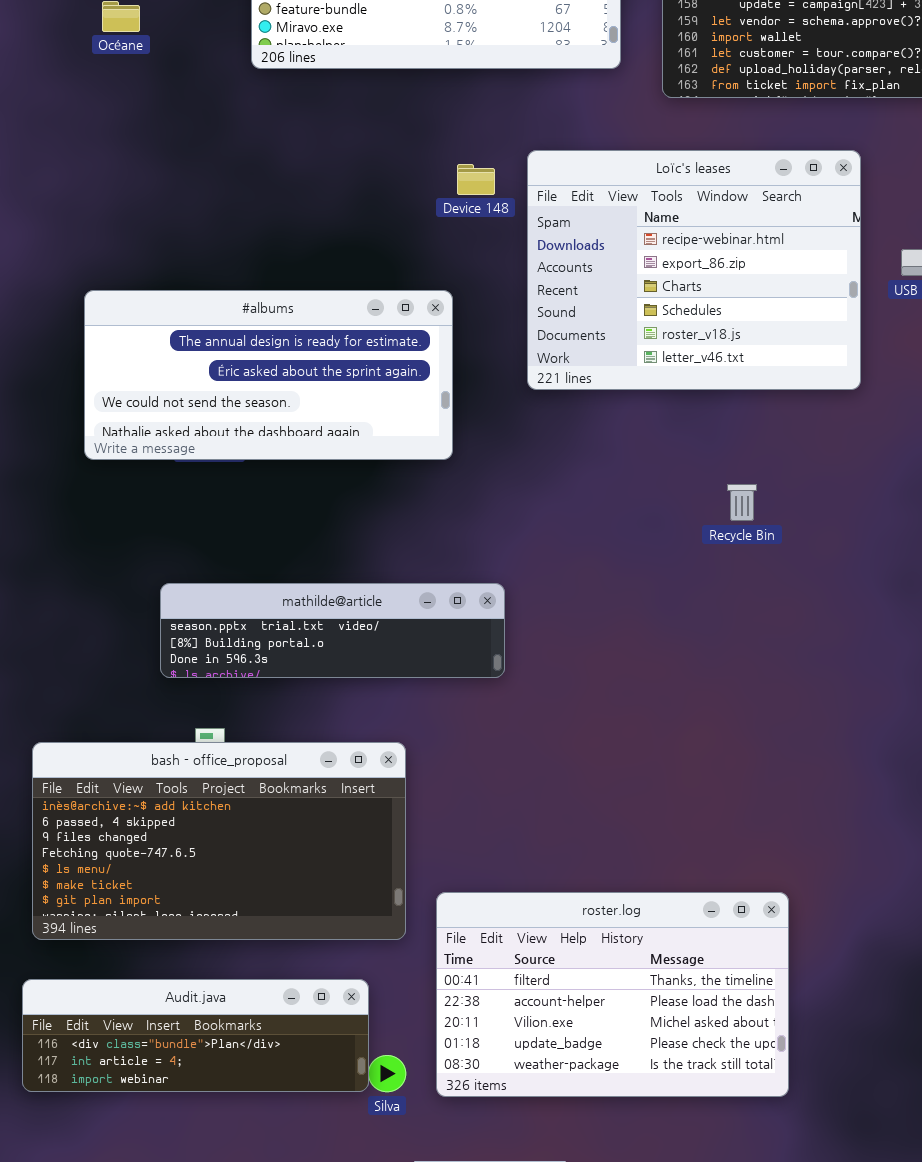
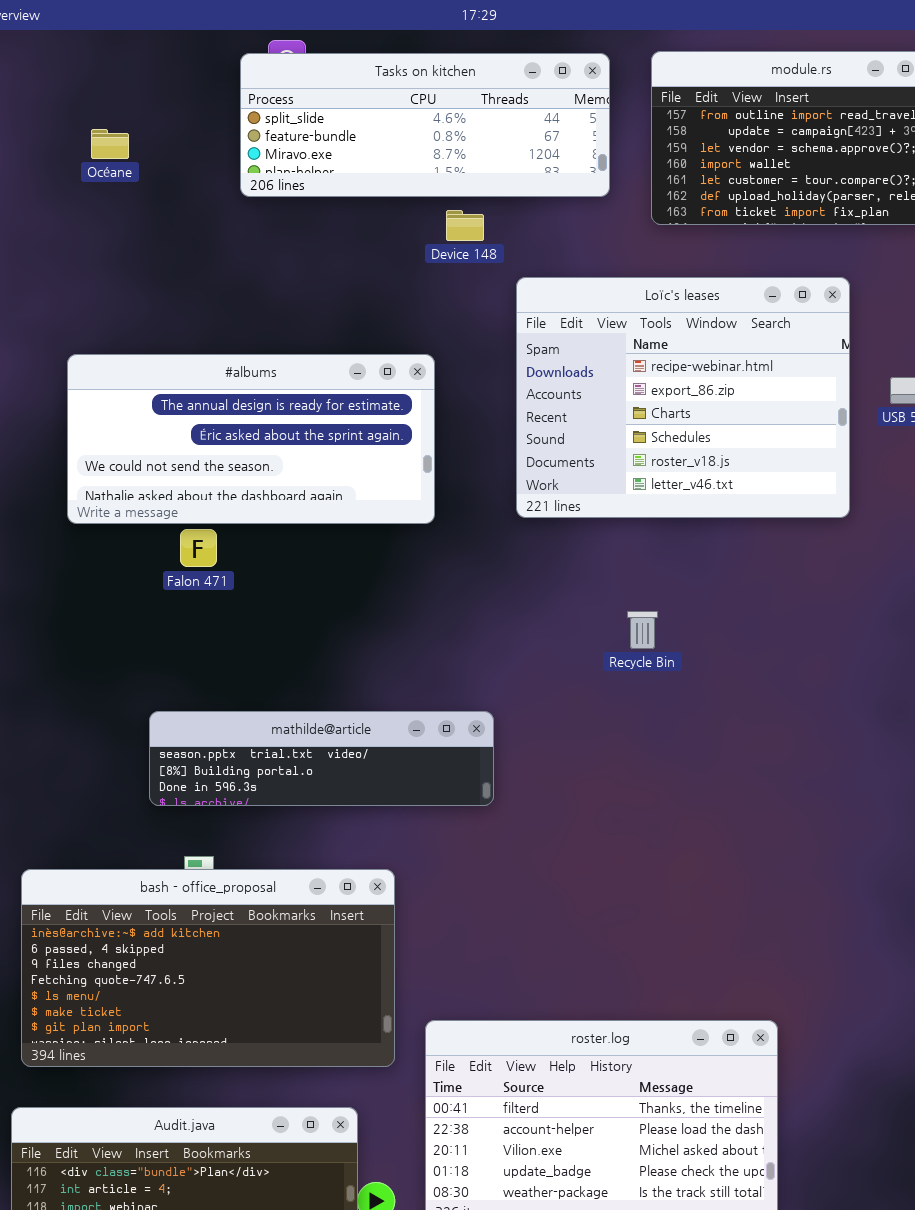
Device 148: [457,164,495,195] -> [446,210,484,241], moved
#albums: [84,290,453,460] -> [67,354,435,524], moved
Recycle Bin: [727,484,757,521] -> [627,611,658,649], moved

